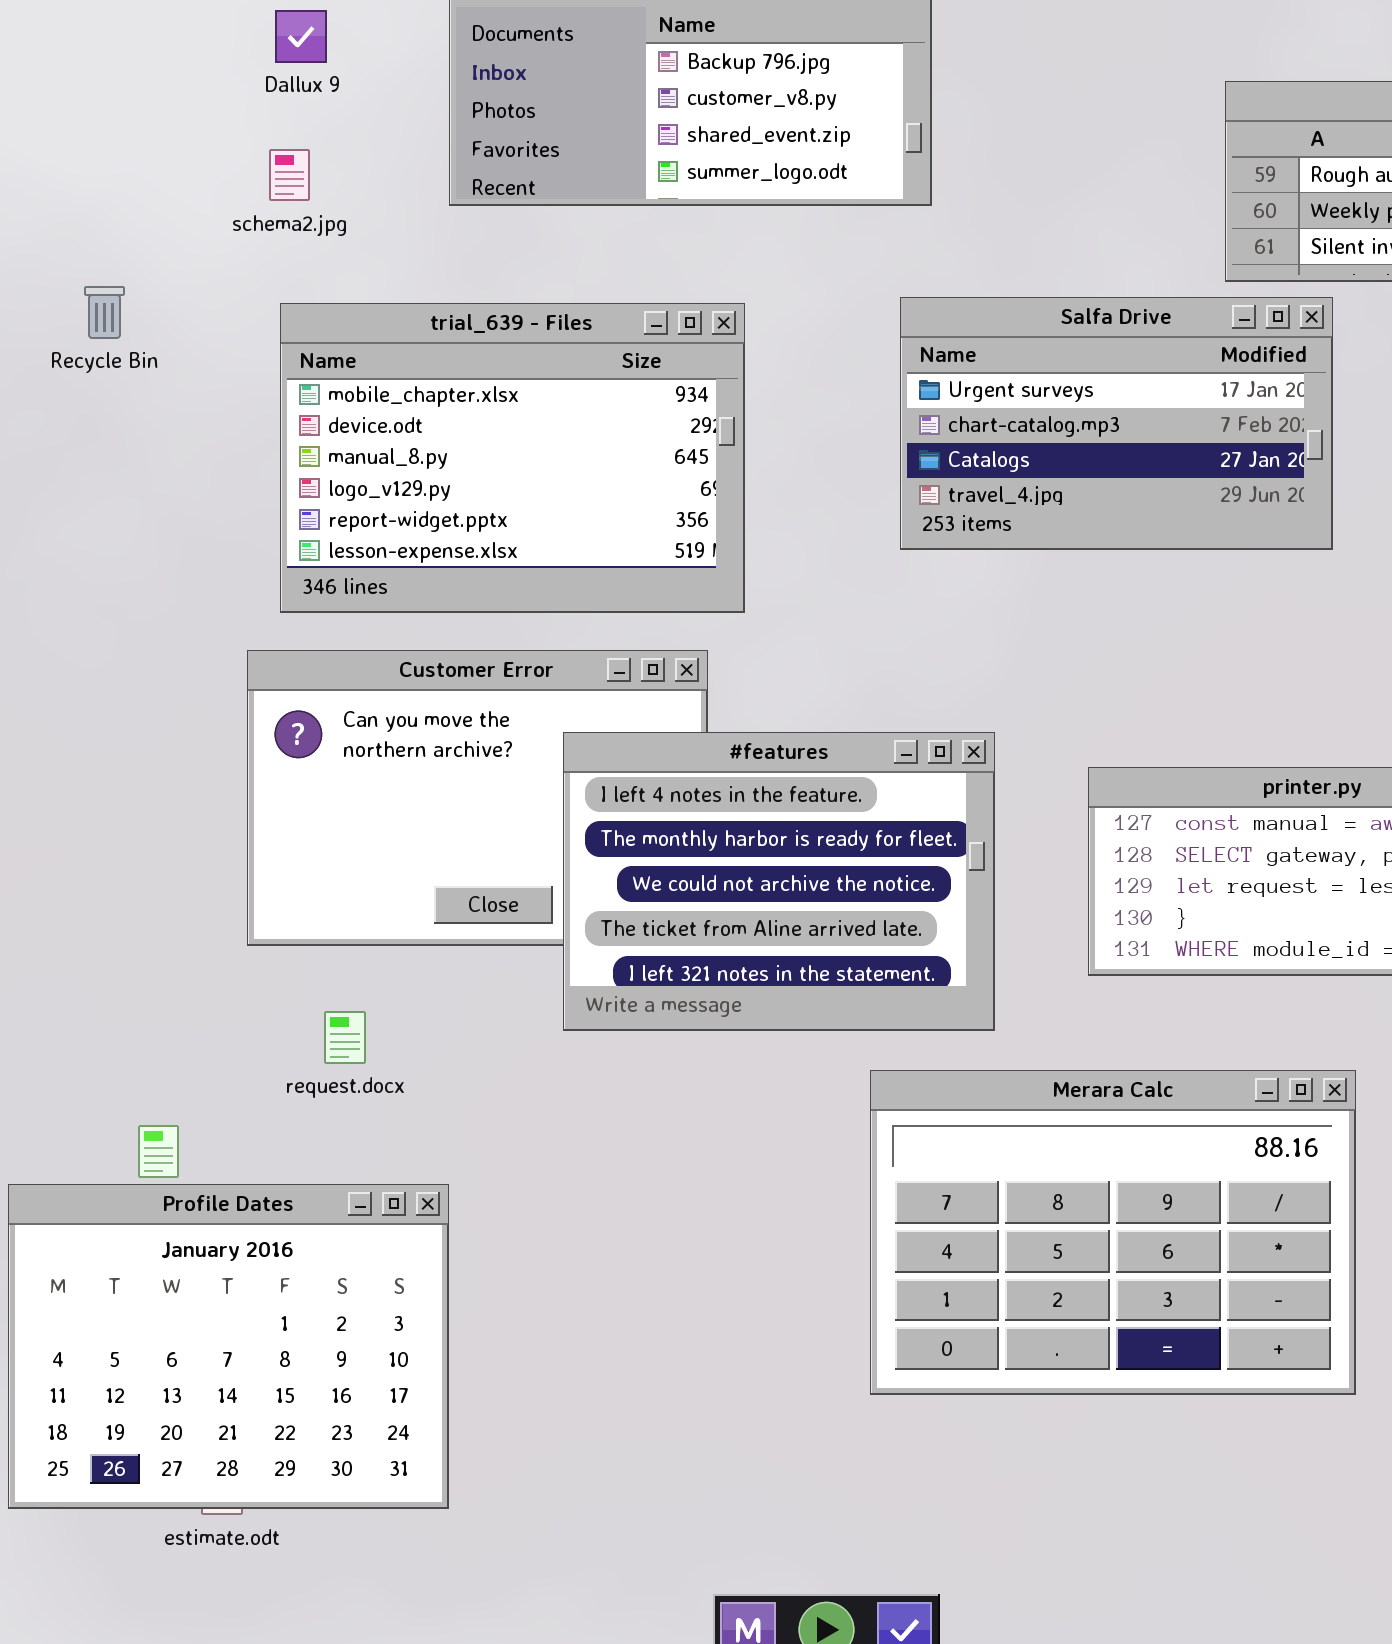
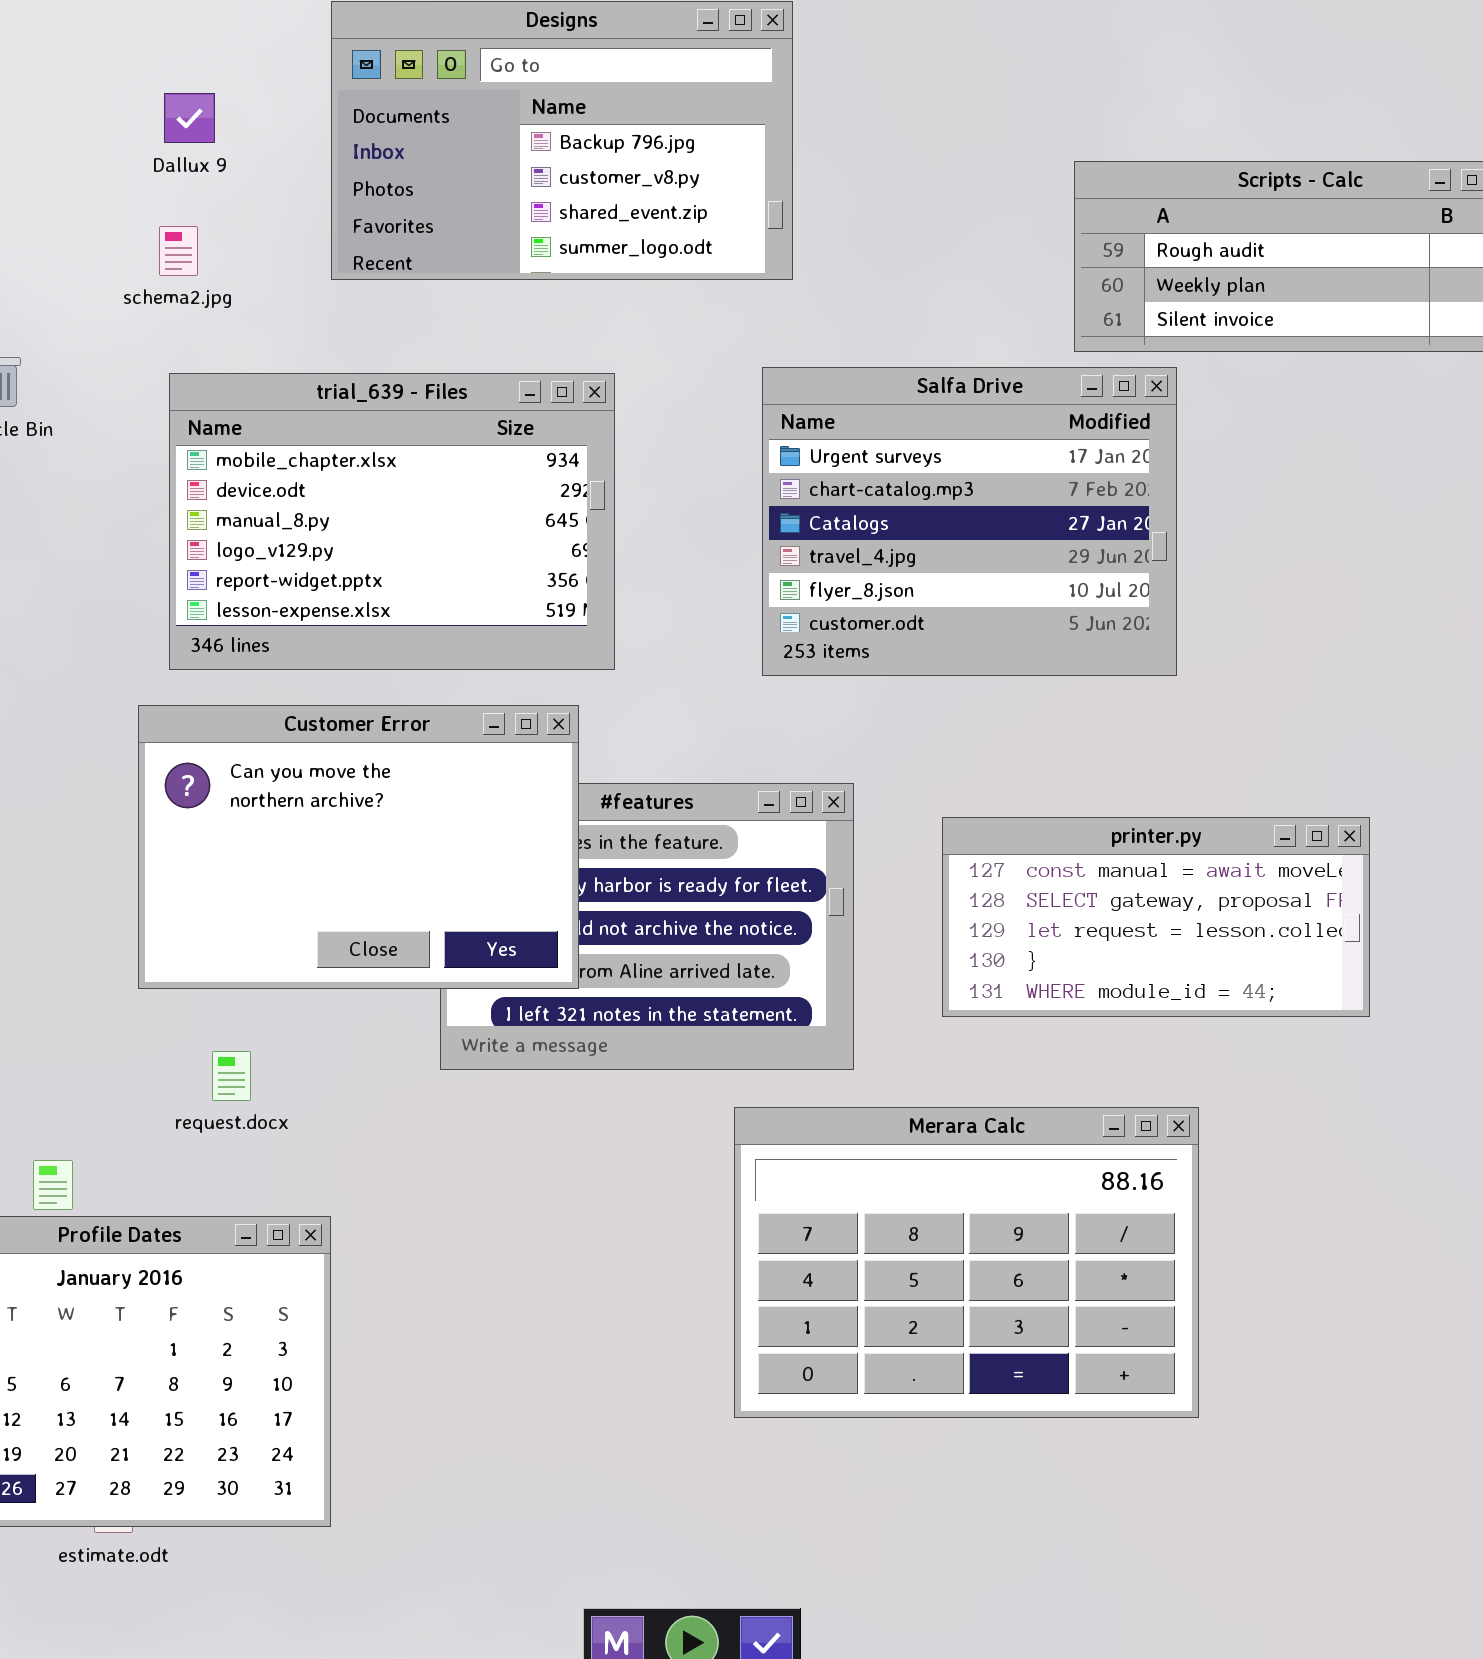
Salfa Drive: [900,297,1333,550] -> [762,367,1177,676], resized
Customer Error: [247,650,708,946] -> [138,705,579,989], raised

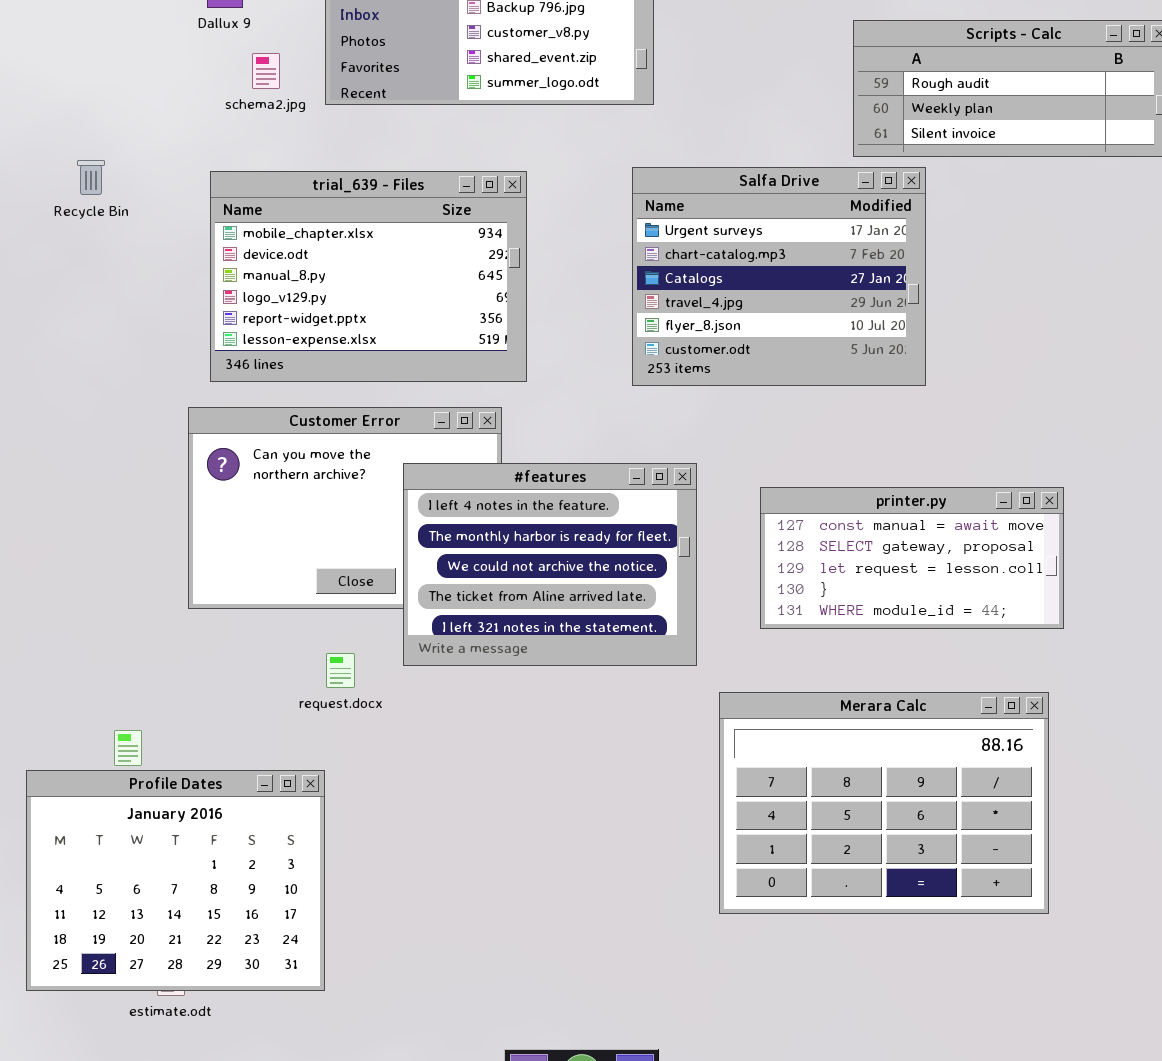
schema2.jpg: [159,226,198,276] -> [252,53,280,89], moved
#features: [440,783,854,1070] -> [403,463,697,666], raised
request.docx: [212,1051,251,1101] -> [326,653,355,688], moved
Merara Calc: [734,1107,1199,1418] -> [719,692,1049,914], moved

